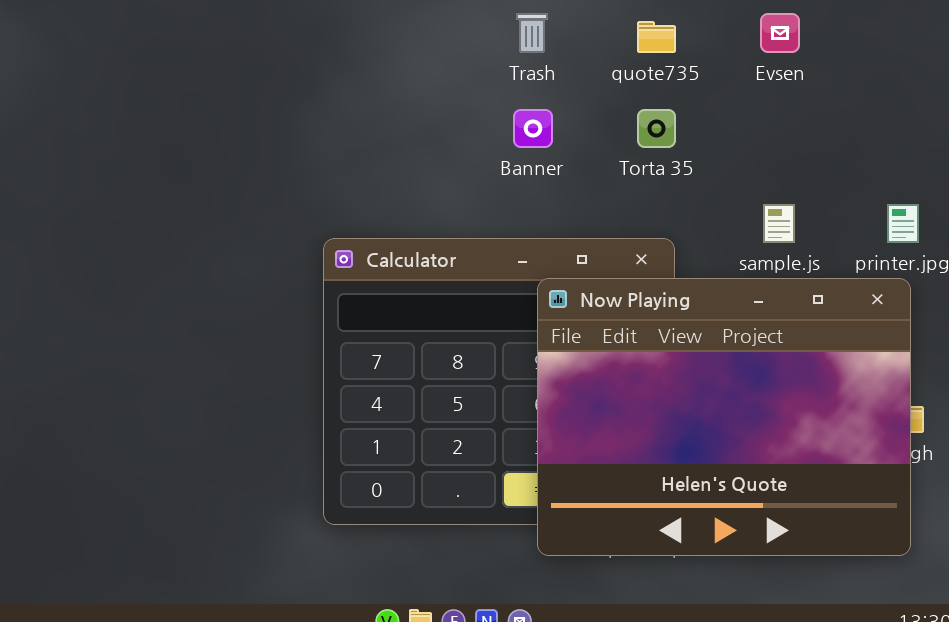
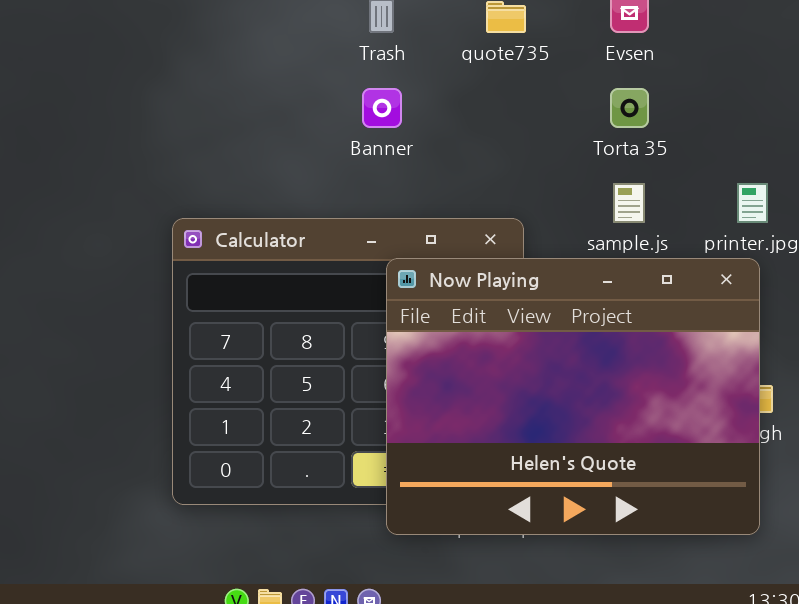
Torta 35: [637,109,676,148] -> [610,88,649,128], moved

